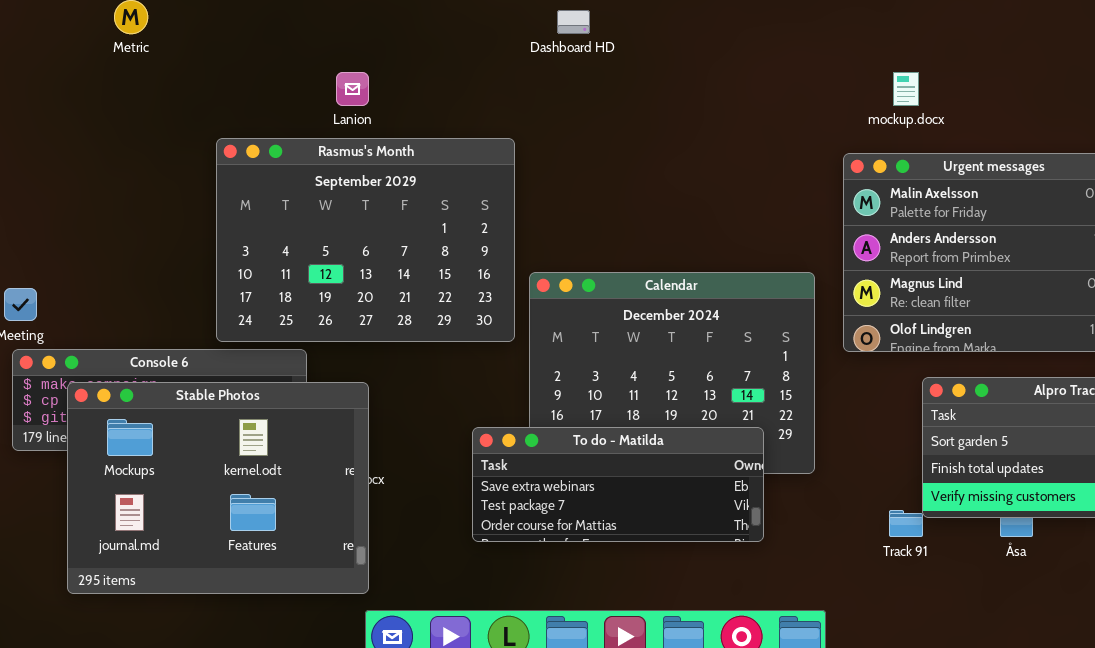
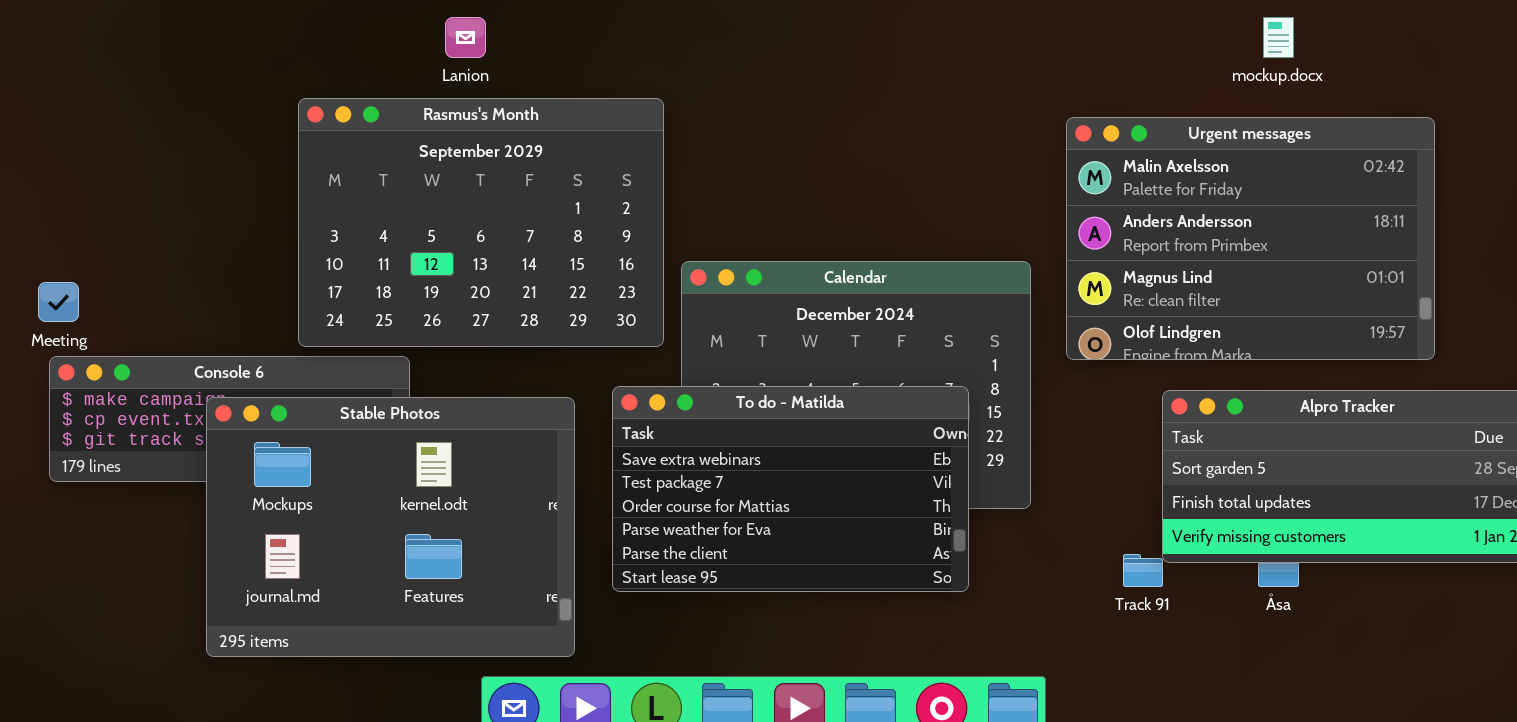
mockup.docx: [893,72,919,106] -> [1263,17,1294,58], moved
Stable Photos: [67,382,369,594] -> [206,397,575,657], moved
To do - Matilda: [472,427,764,542] -> [612,386,969,592], resized

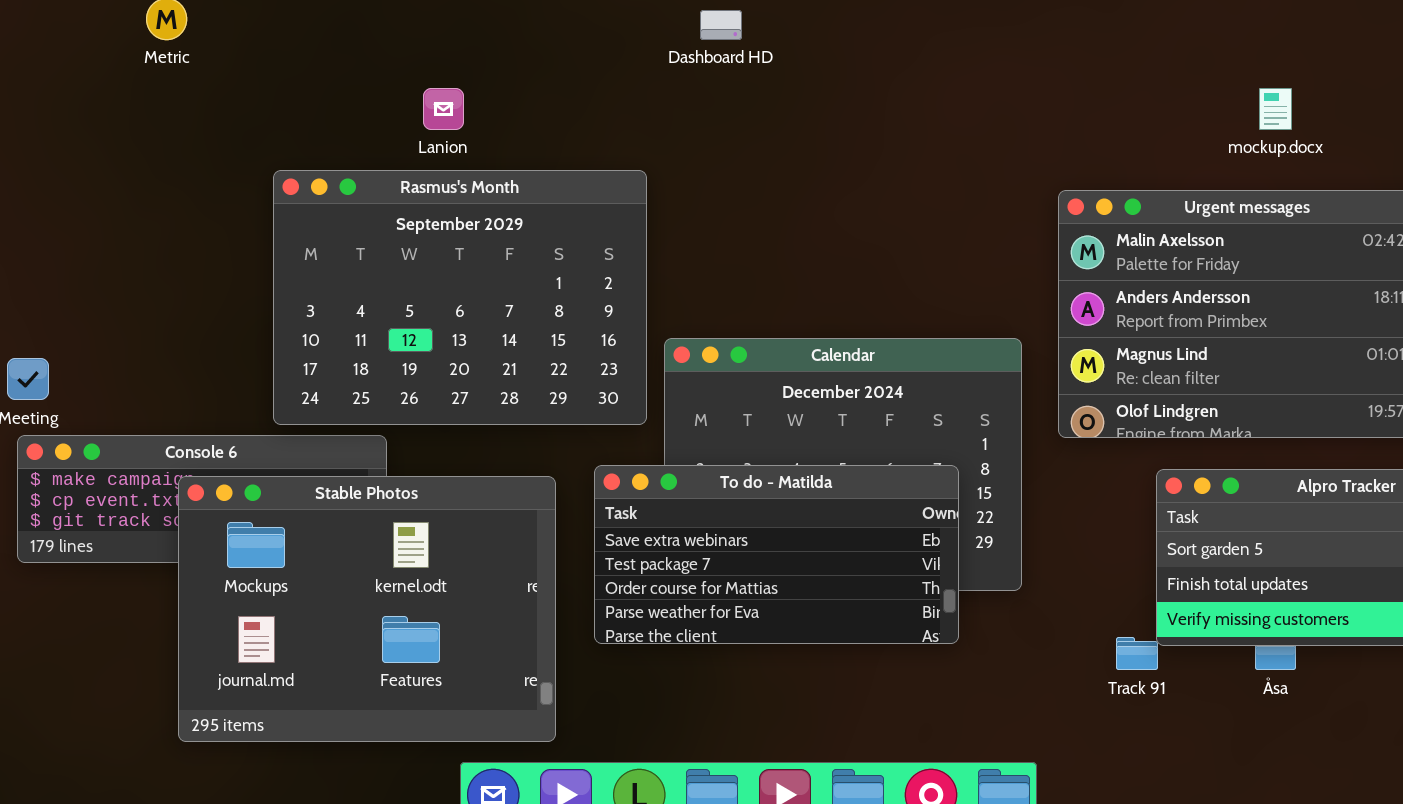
To do - Matilda: [612,386,969,592] -> [594,465,959,644], resized

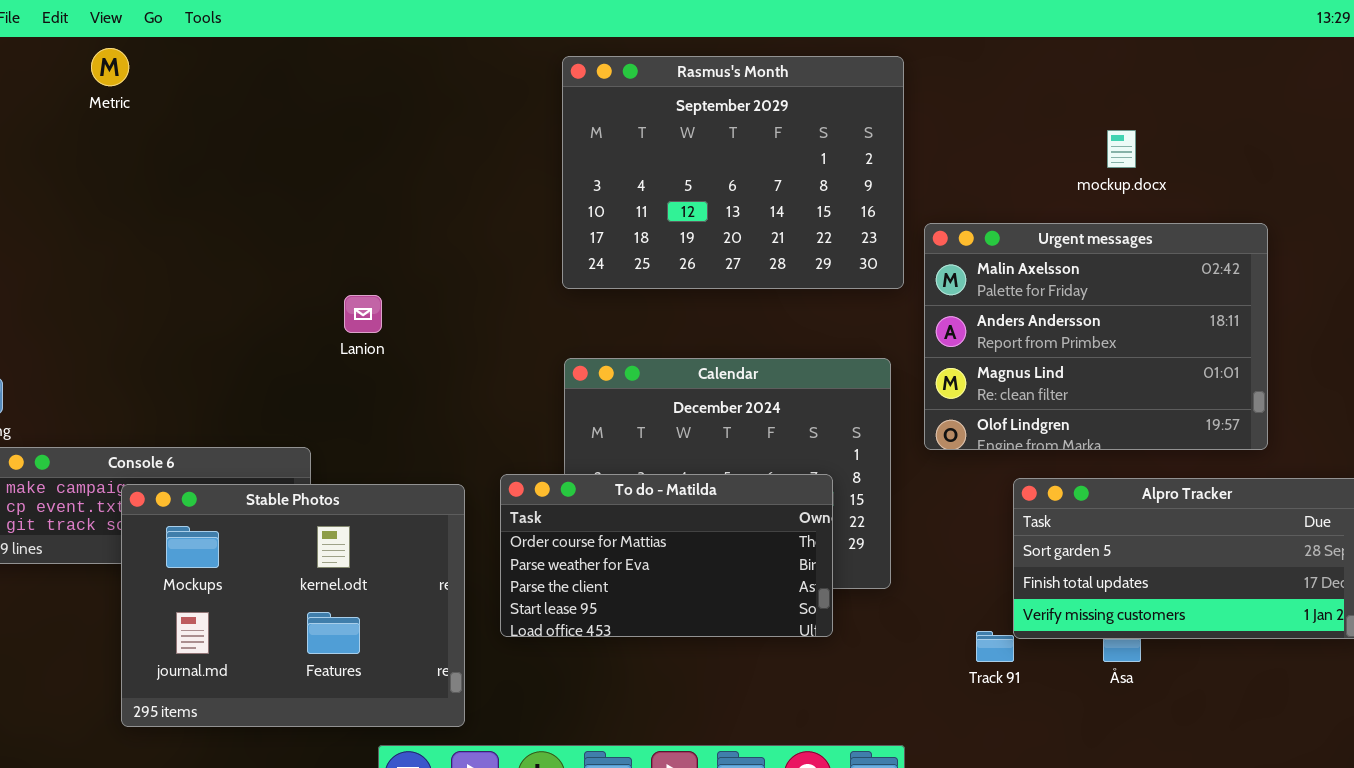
Lanion: [423,88,464,130] -> [344,295,382,333], moved
Rasmus's Month: [273,170,647,425] -> [562,56,904,289], moved
To do - Matilda: [594,465,959,644] -> [500,474,833,637], scrolled down 2 rows

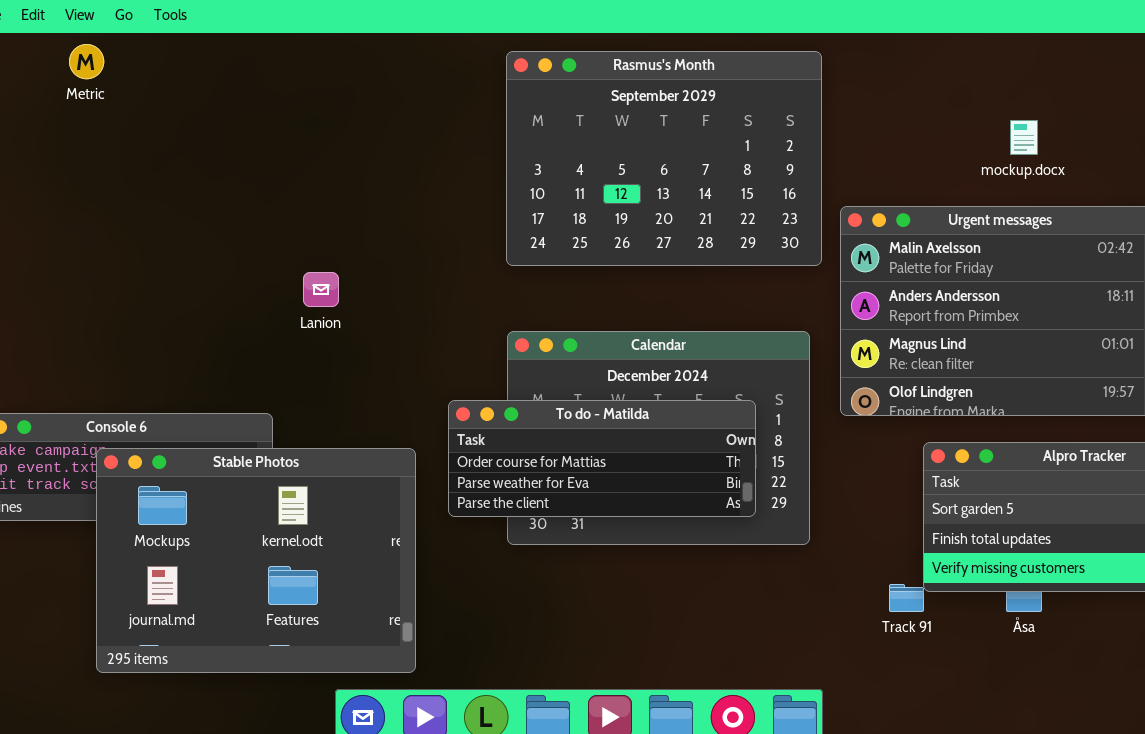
To do - Matilda: [500,474,833,637] -> [448,400,756,517], moved, resized

